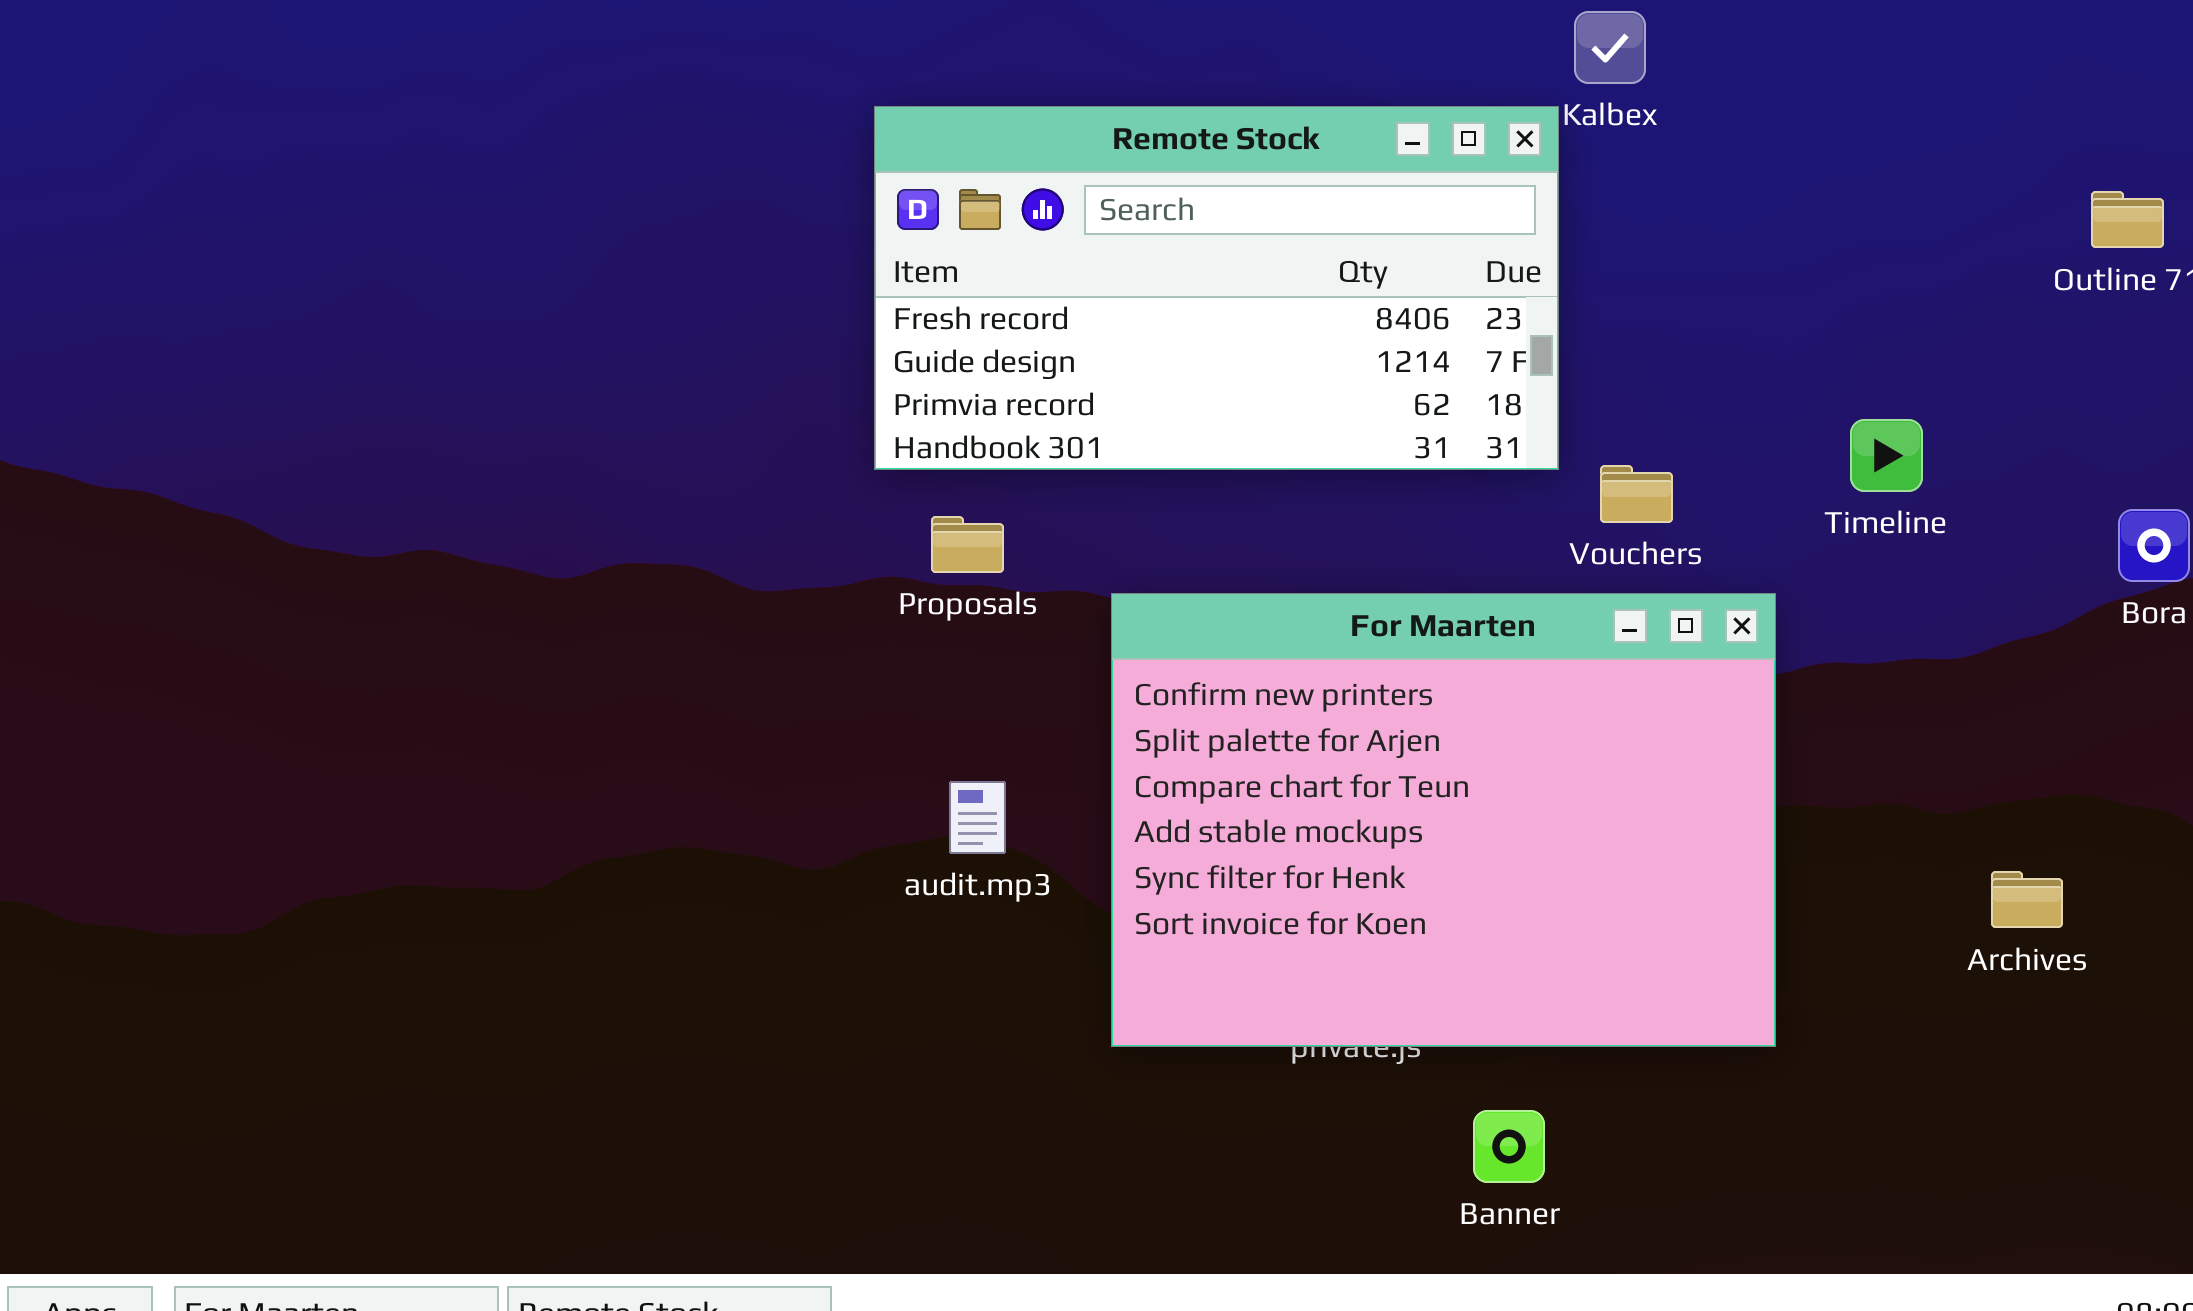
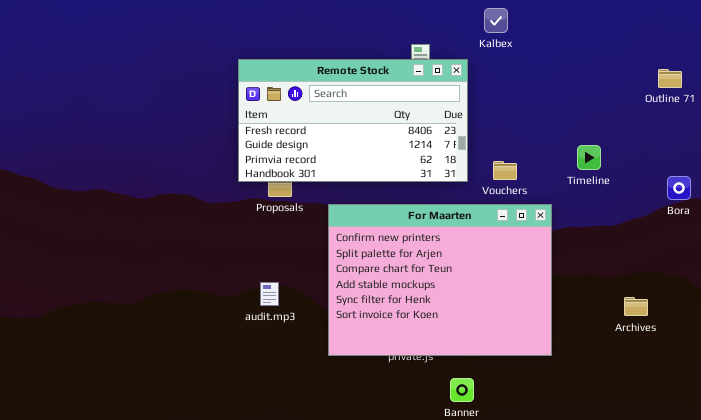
Remote Stock: [874,106,1559,470] -> [238,59,468,182], moved
audit.mp3: [949,781,1006,854] -> [260,282,279,306], moved

